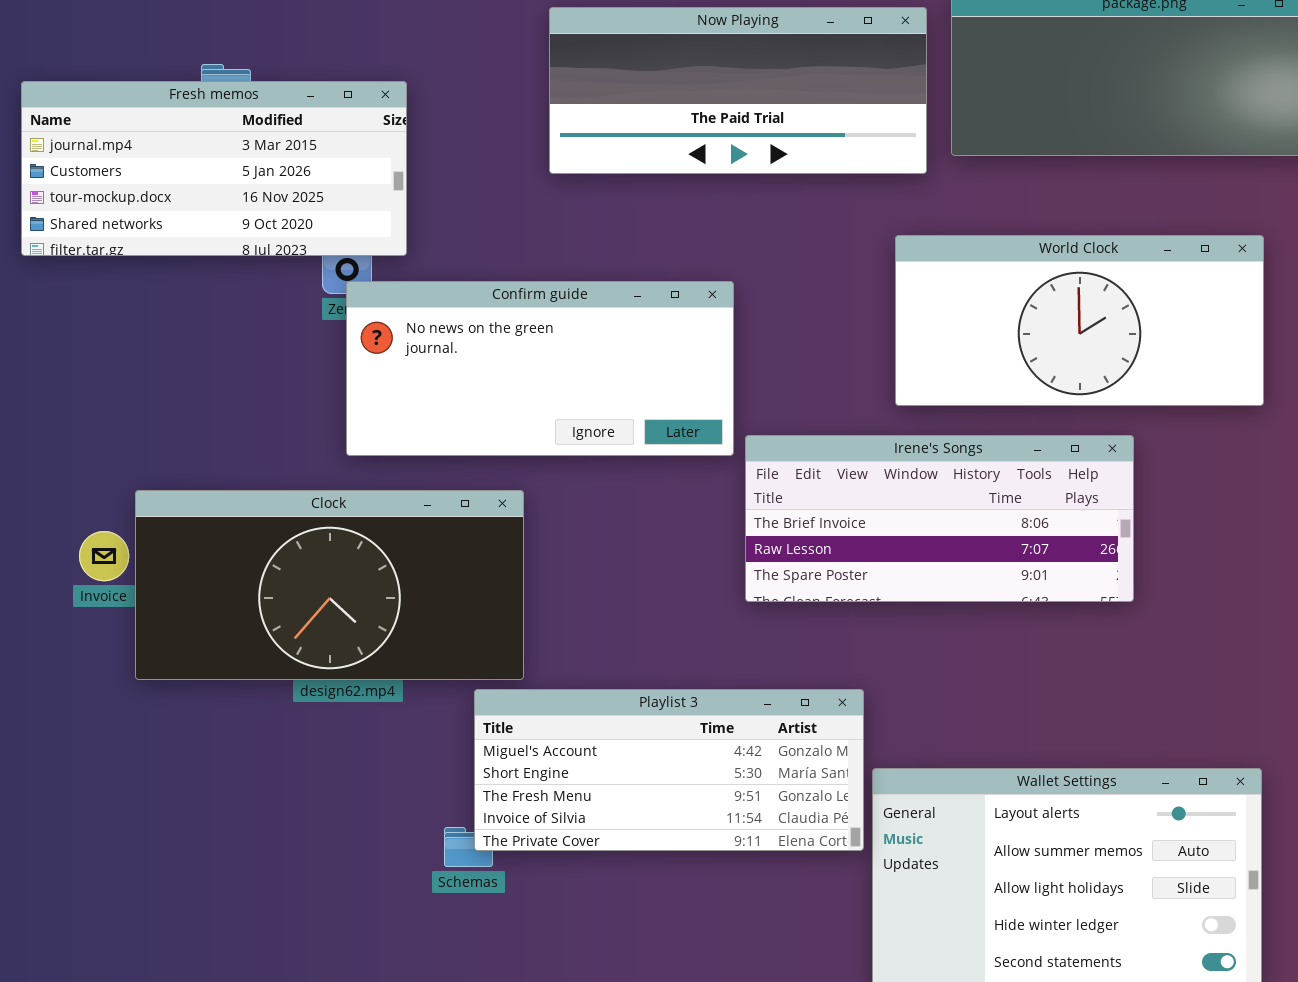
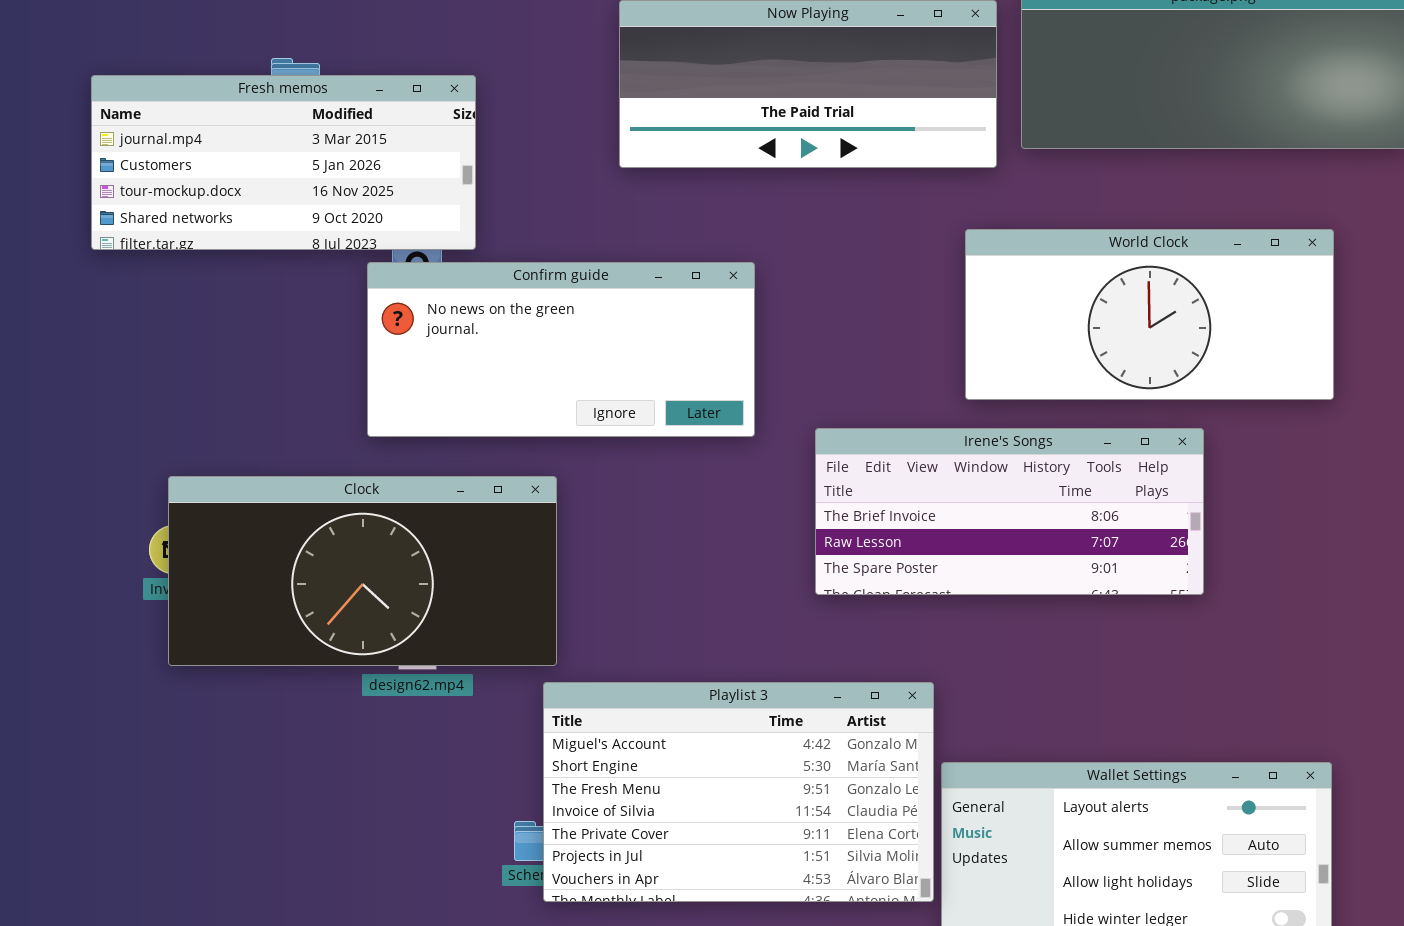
Confirm guide: [346,281,734,456] -> [367,262,755,437], moved
Clock: [135,490,524,680] -> [168,476,557,666], moved
Playlist 3: [474,689,864,851] -> [543,682,934,902], resized

